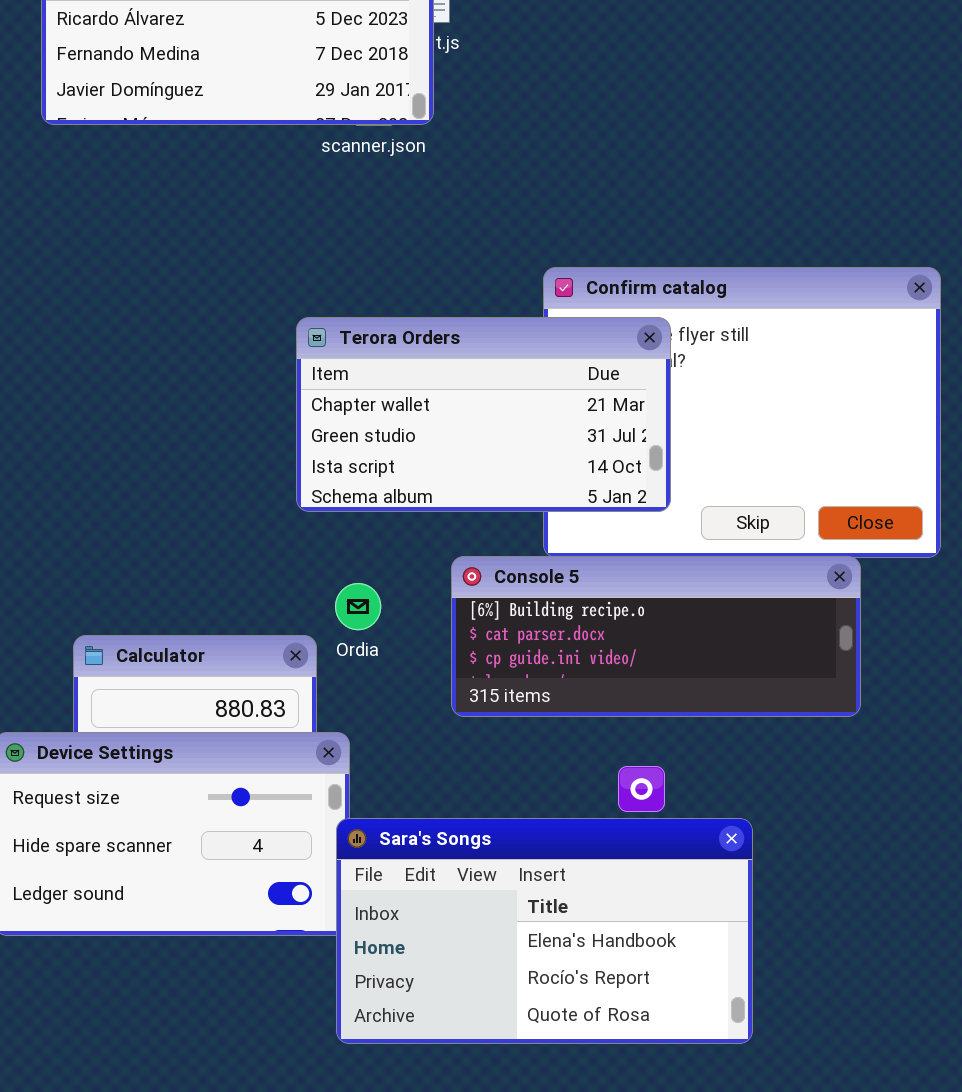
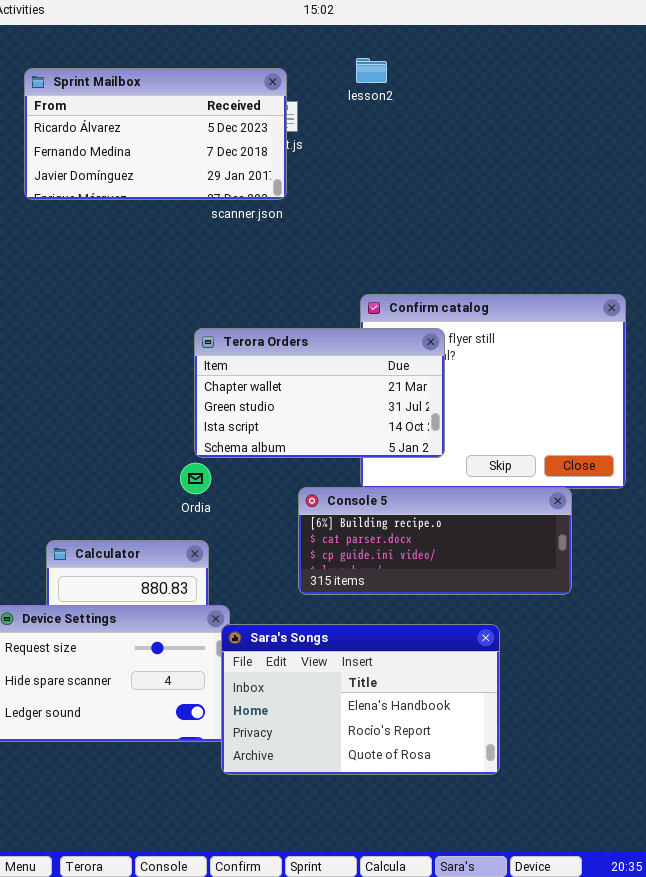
Ordia: [335,583,381,630] -> [180,463,211,494], moved
Sara's Songs: [336,818,753,1044] -> [221,624,500,775], moved

